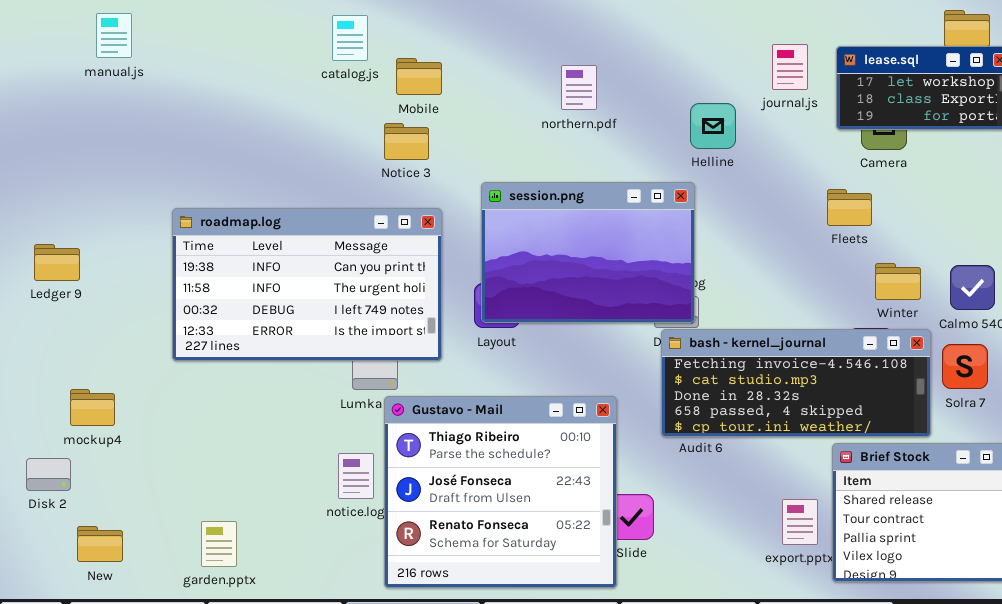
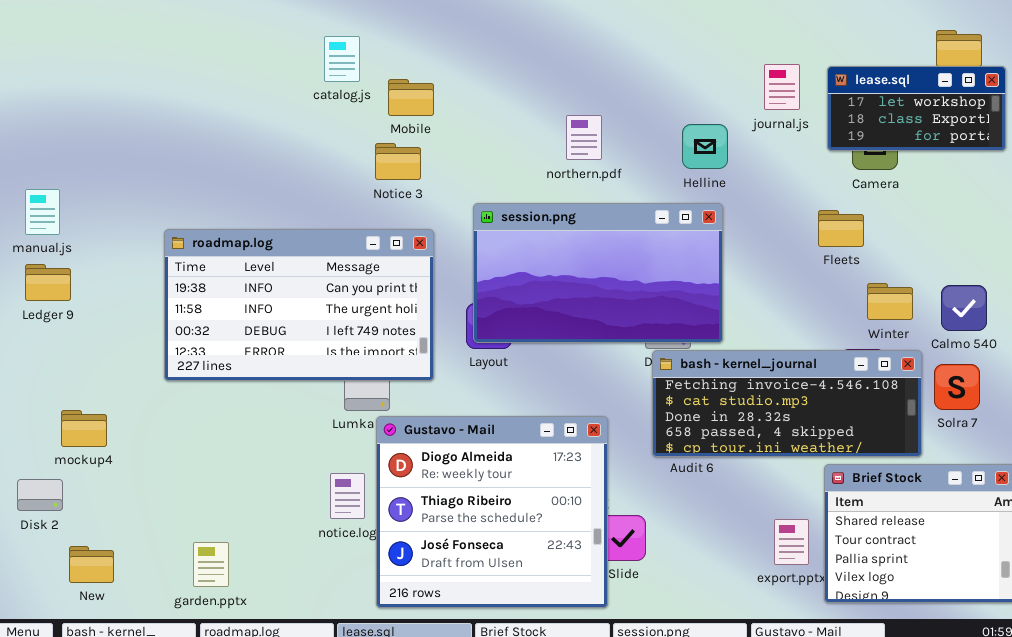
manual.js: [96,13,132,58] -> [25,189,60,235], moved
northern.pdf: [561,65,597,110] -> [566,115,602,160], moved
session.png: [481,182,695,323] -> [473,203,723,343], resized
Gustavo - Mail: [384,396,617,588] -> [376,416,608,608], scrolled up 1 row

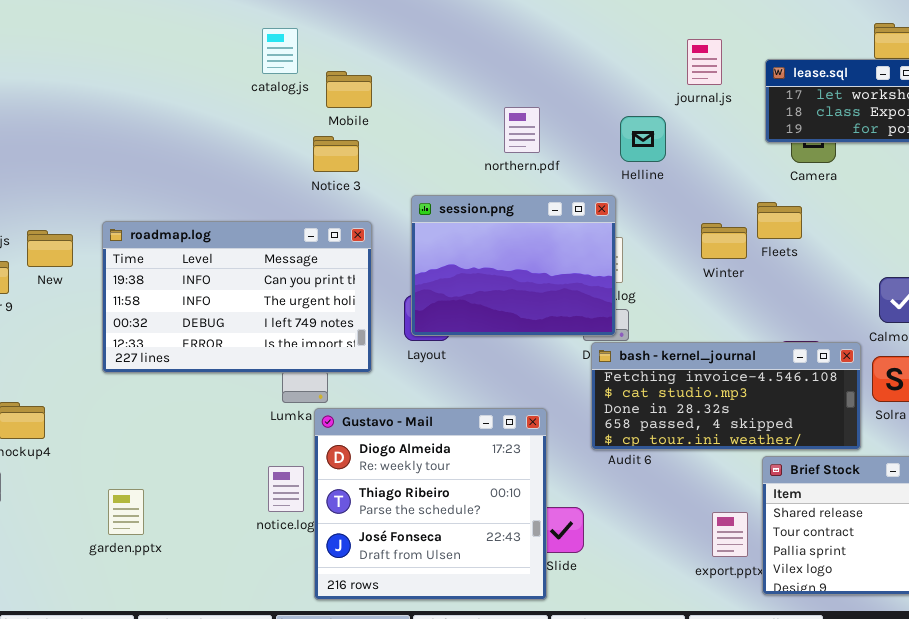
journal.js: [764,64,800,110] -> [687,39,722,85], moved
session.png: [473,203,723,343] -> [411,195,616,336], resized
Winter: [867,283,913,320] -> [701,223,747,259], moved
garden.pptx: [193,542,229,587] -> [108,489,144,535], moved
New: [69,546,114,583] -> [27,230,73,267], moved

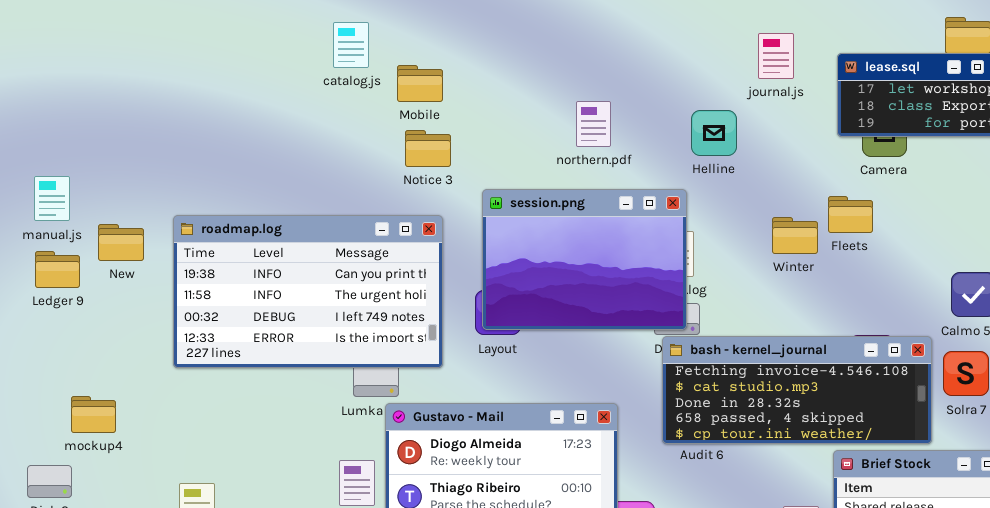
Notice 3: [313,136,359,172] -> [405,130,451,167], moved

